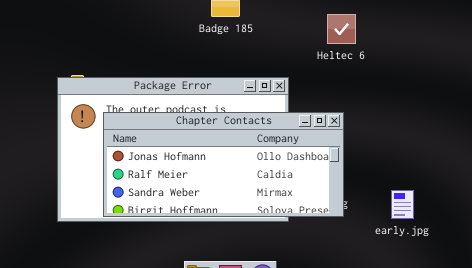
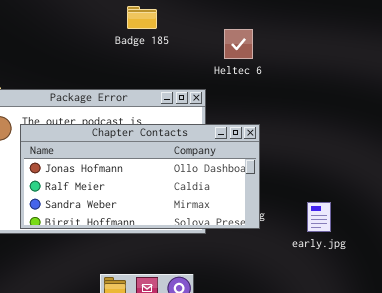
Heltec 6: [327,14,356,44] -> [224,29,253,59], moved

